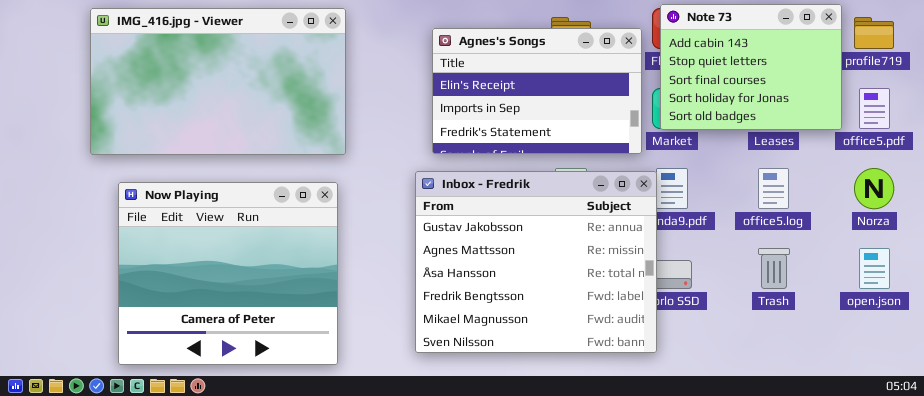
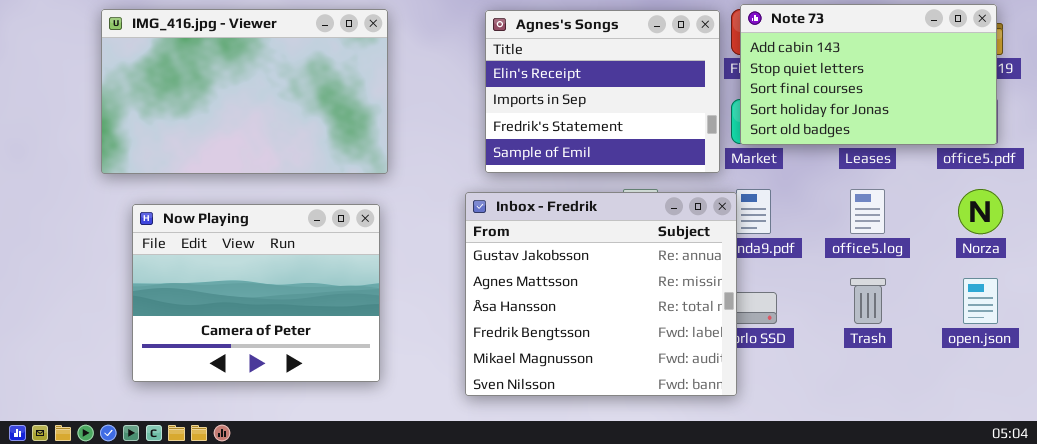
Note 73: [660,4,842,130] -> [740,4,997,145], resized
Agnes's Songs: [432,28,642,154] -> [485,10,720,173], resized
Now Playing: [118,182,338,365] -> [132,204,380,382], resized

